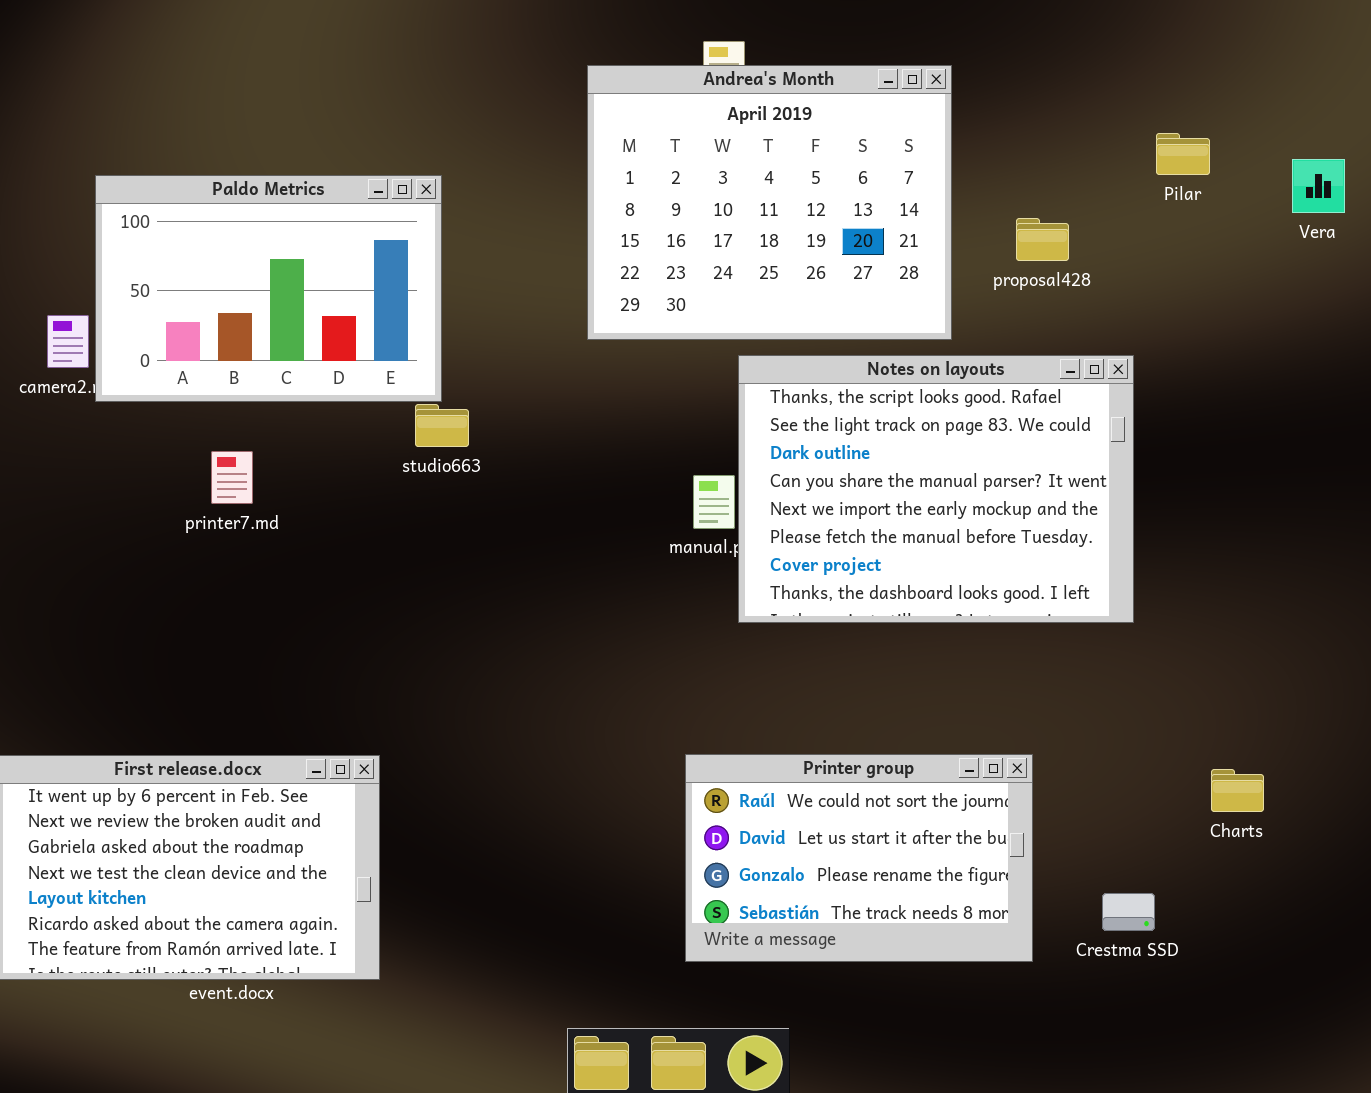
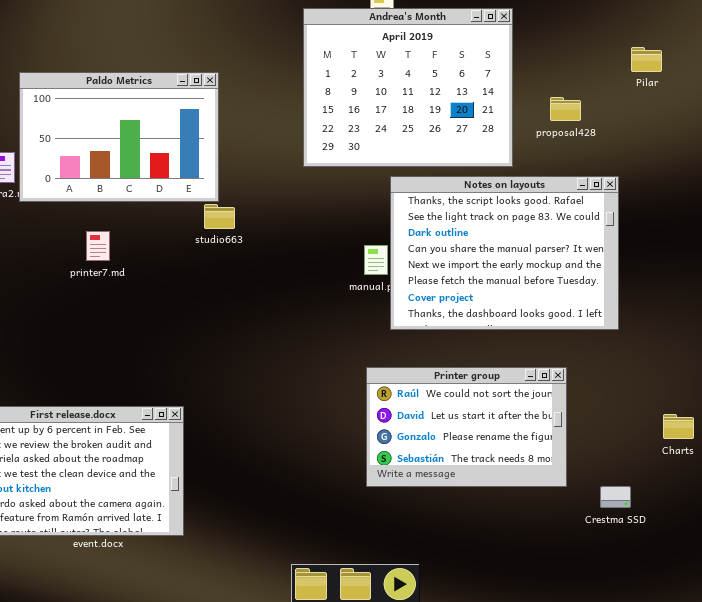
Printer group: [685,754,1033,962] -> [366,367,567,487], moved

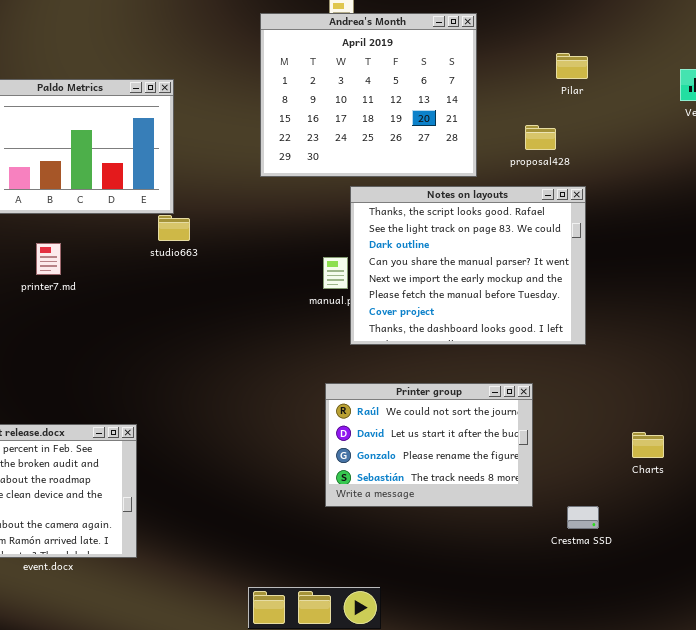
Pilar: [631,47,662,72] -> [556,53,588,79], moved
proposal428: [550,97,581,121] -> [525,125,556,150], moved

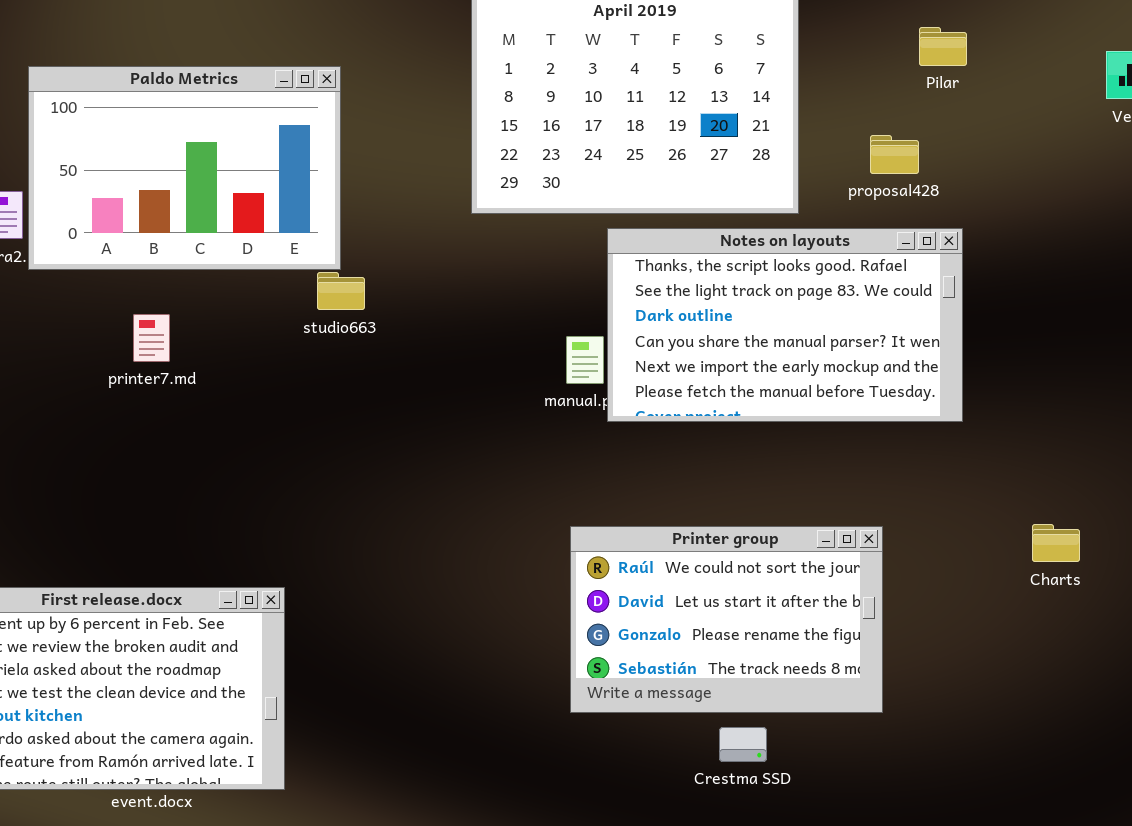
Notes on layouts: [350,186,586,345] -> [607,228,963,422], resized
Charts: [632,432,664,458] -> [1032,524,1080,562], moved
Crestma SSD: [567,506,599,529] -> [719,727,767,762], moved

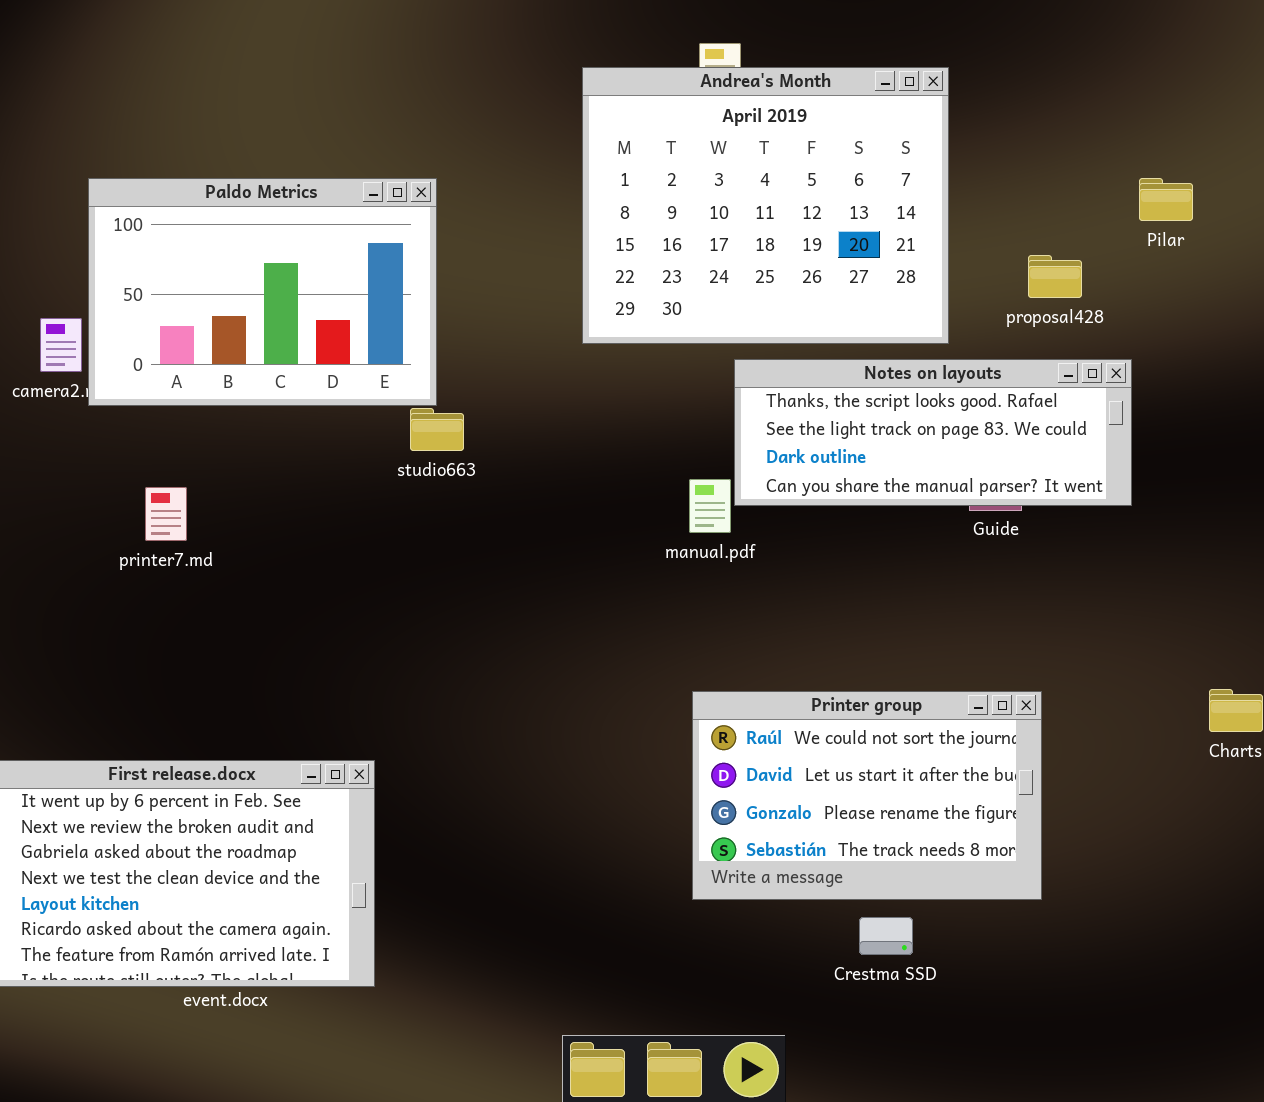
Pilar: [919,27,967,66] -> [1139,178,1193,221], moved
Notes on layouts: [607,228,963,422] -> [734,359,1132,506], resized
printer7.md: [133,314,170,362] -> [145,487,187,541], moved

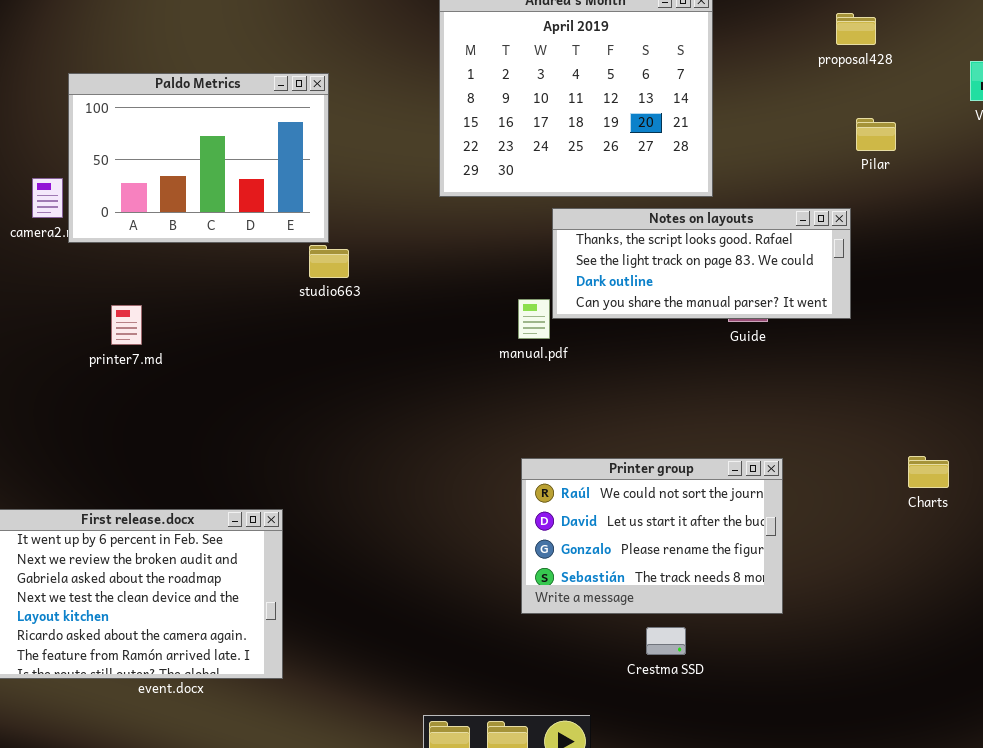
Pilar: [1139,178,1193,221] -> [856,118,896,151], moved
proposal428: [1028,255,1082,298] -> [836,13,876,45], moved

